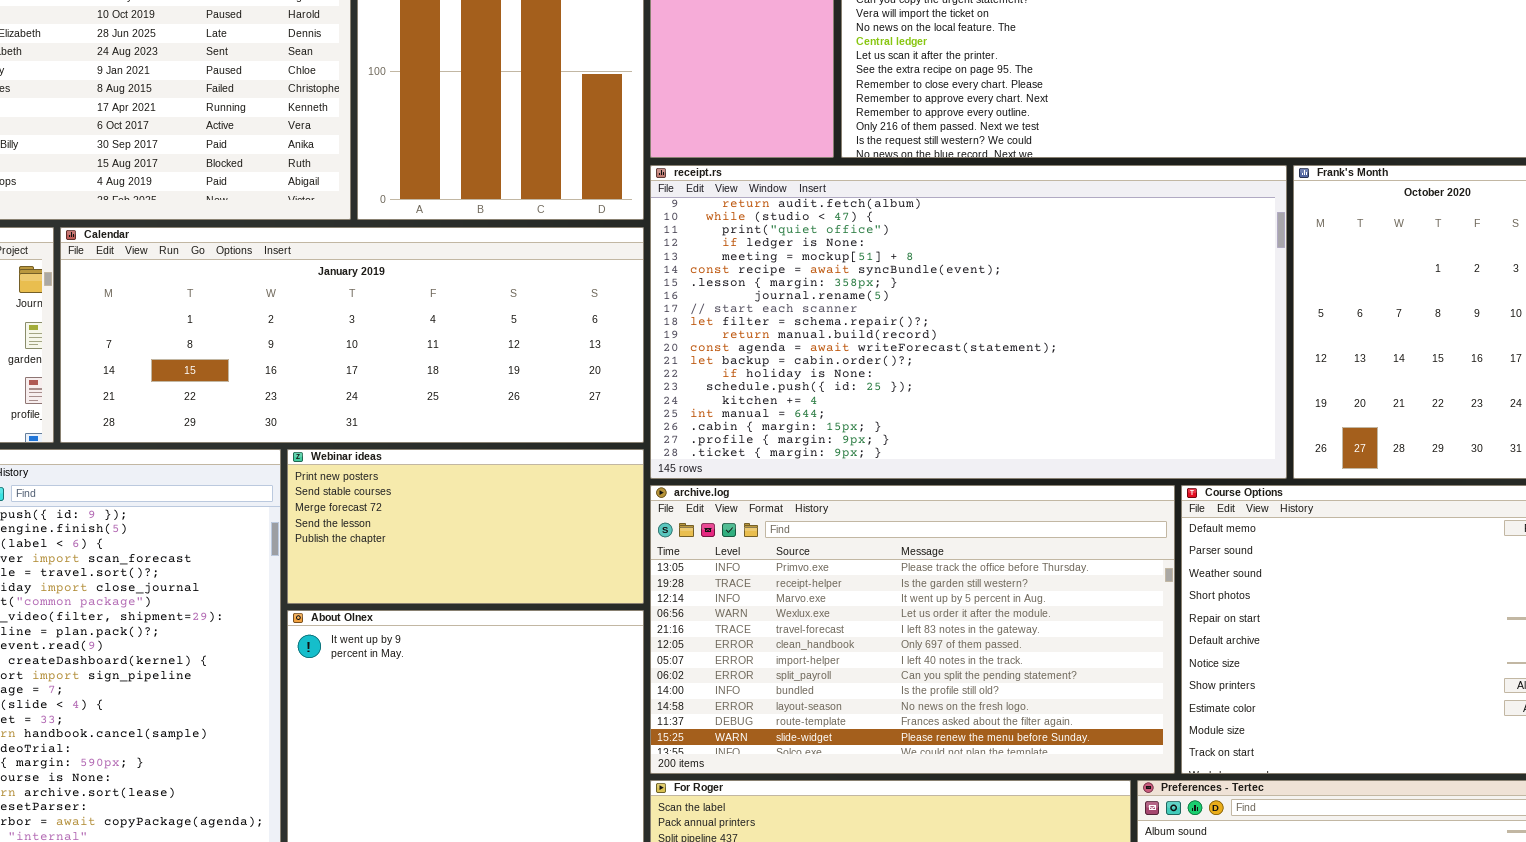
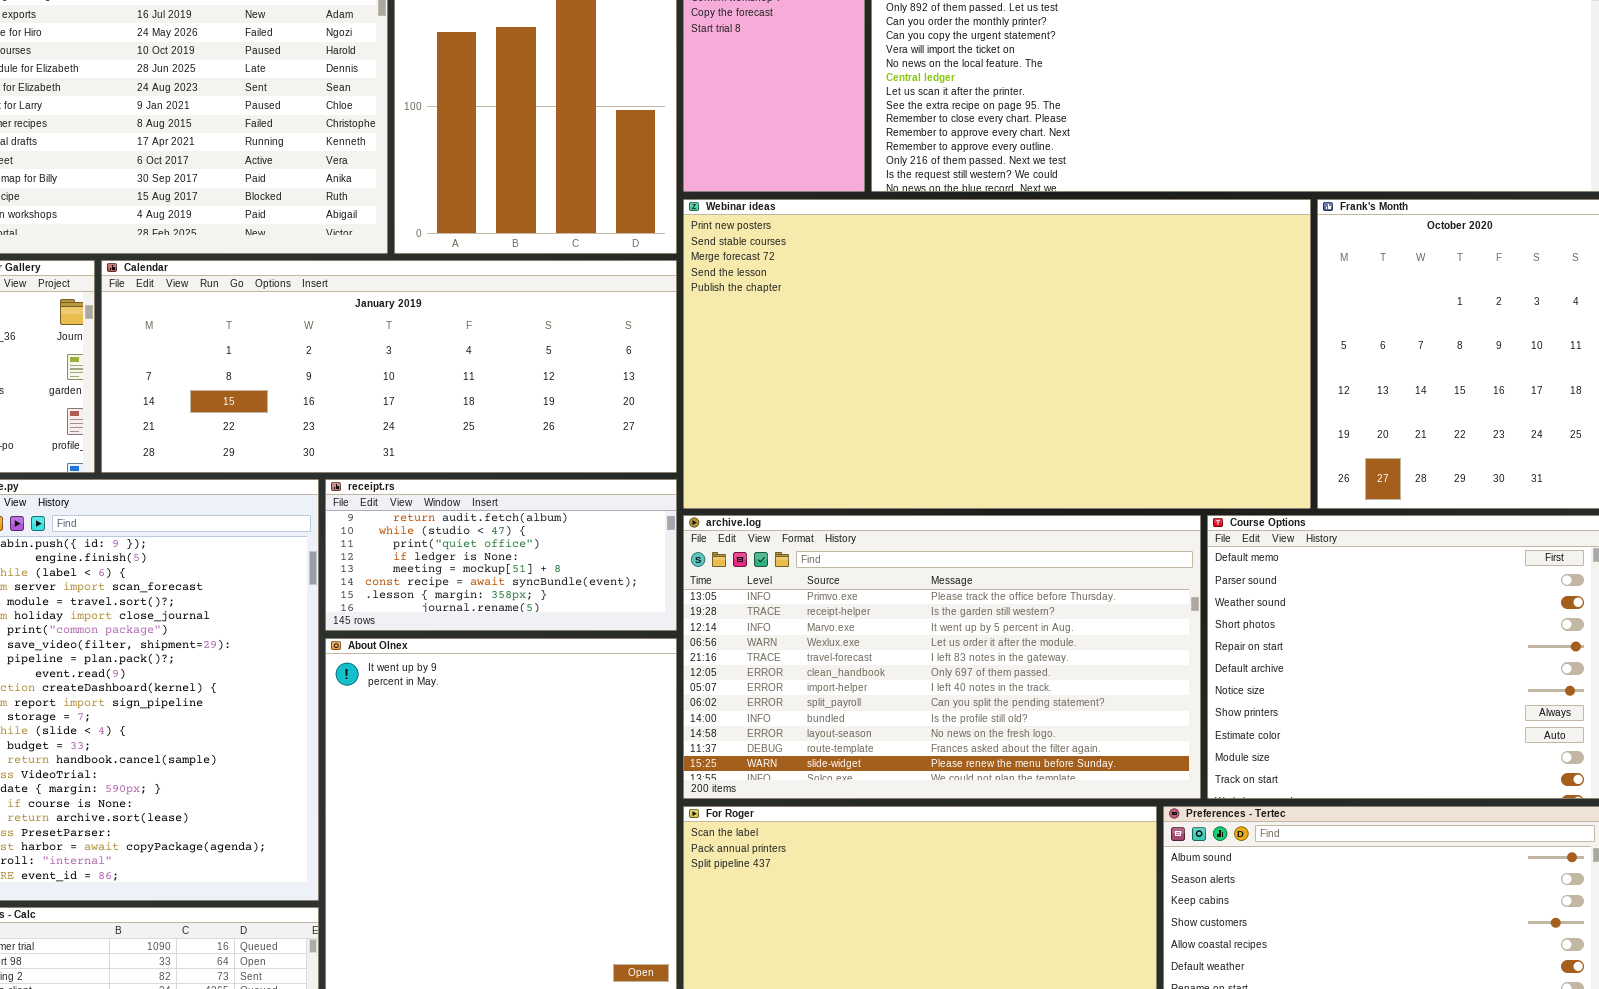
receipt.rs: [650,165,1287,479] -> [325,479,677,631], moved, resized
Webinar ideas: [287,449,644,604] -> [683,199,1311,509], moved, resized

